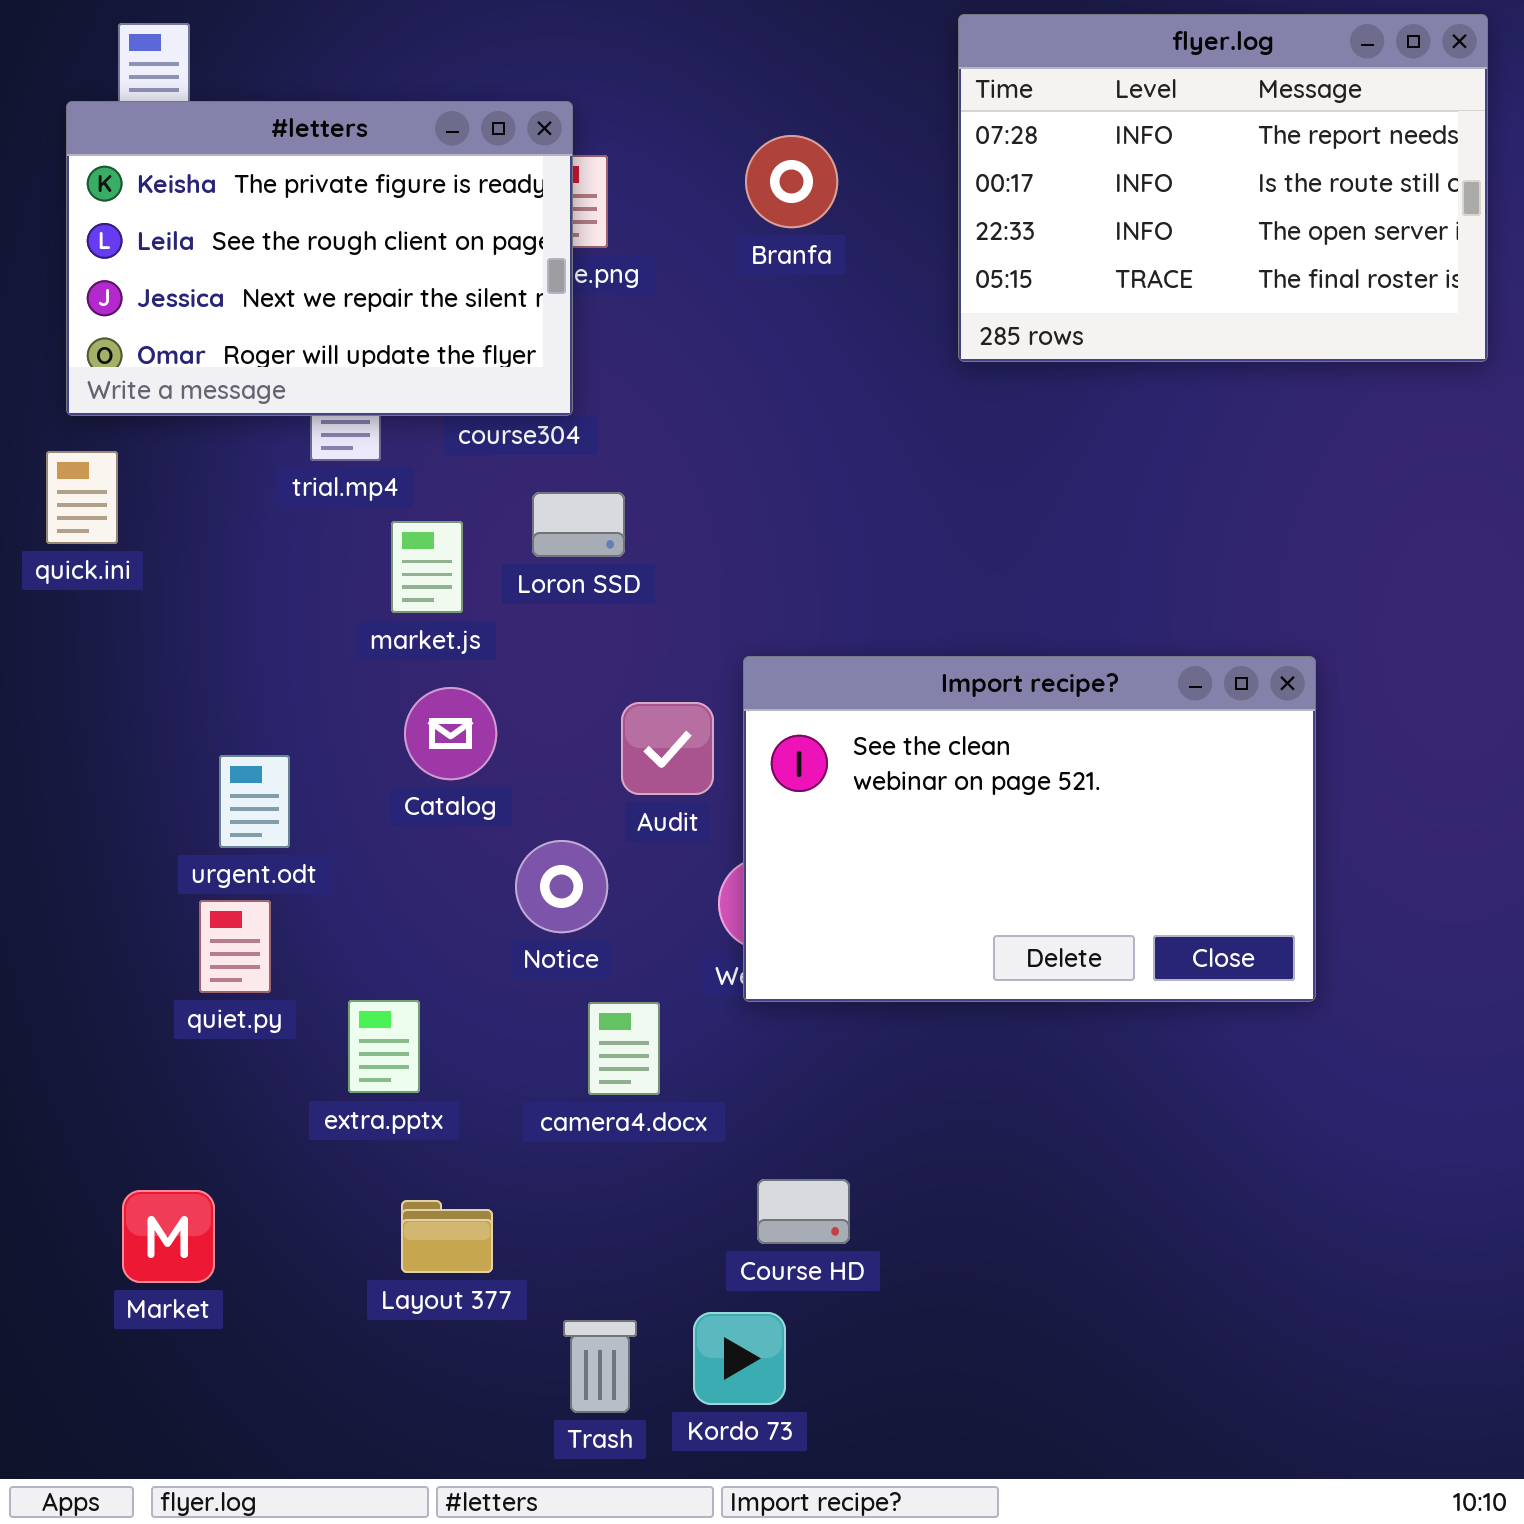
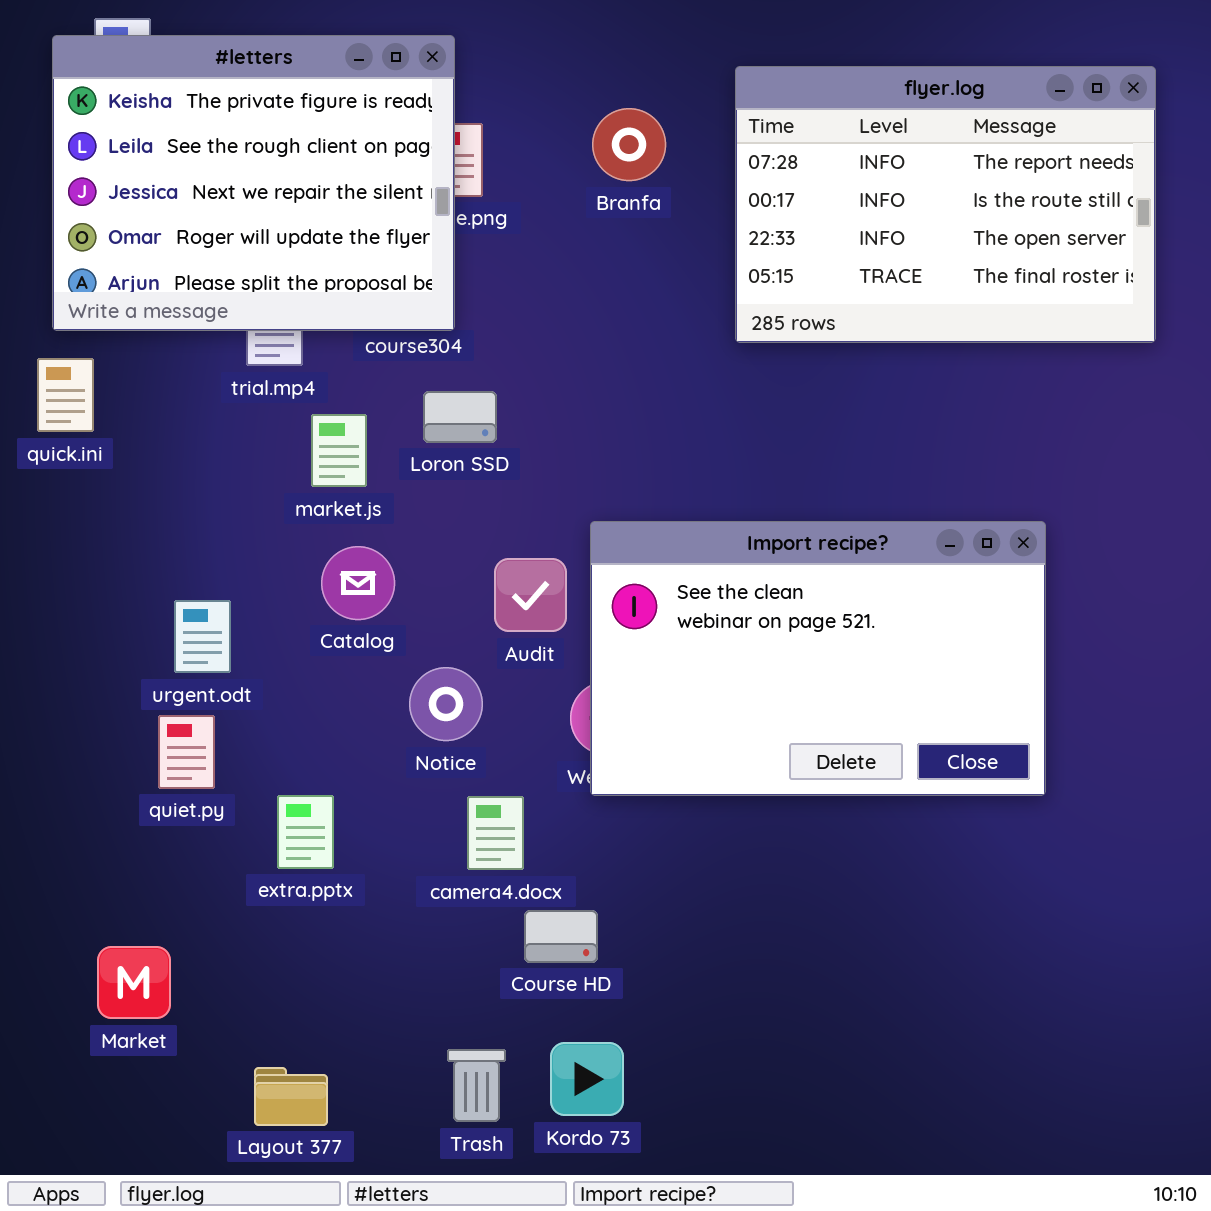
flyer.log: [958,14,1488,362] -> [735,66,1156,343], moved
#letters: [66,101,573,416] -> [52,35,455,331], resized
Course HD: [757,1179,850,1244] -> [524,910,598,963], moved
Layout 377: [401,1200,493,1273] -> [254,1067,328,1126], moved

